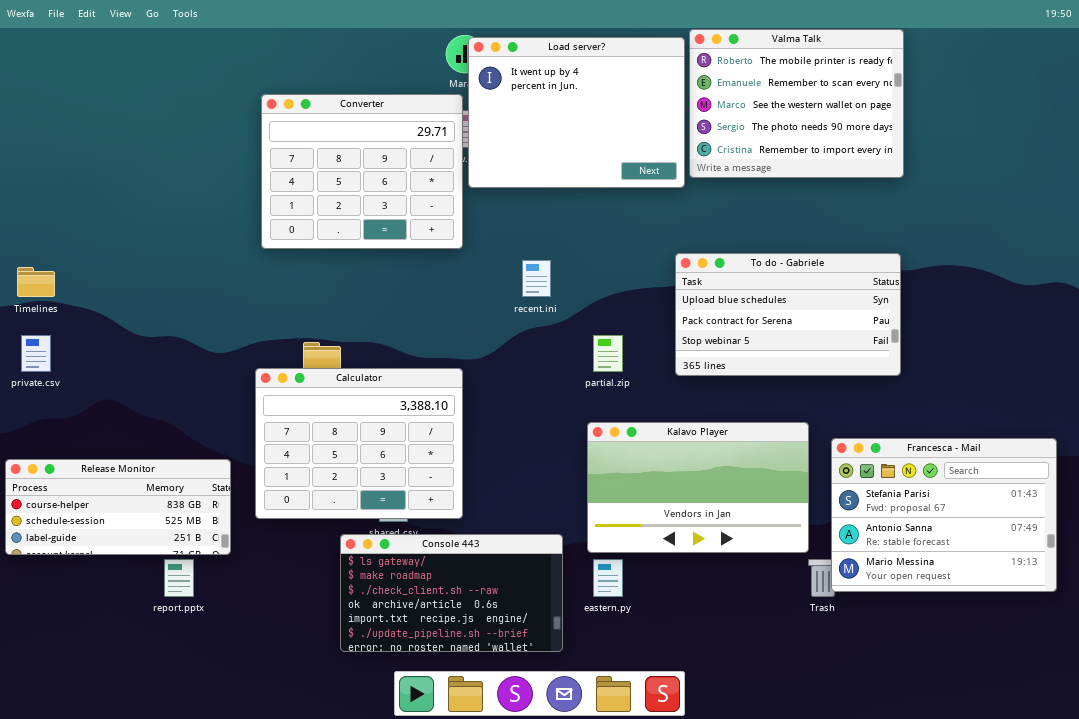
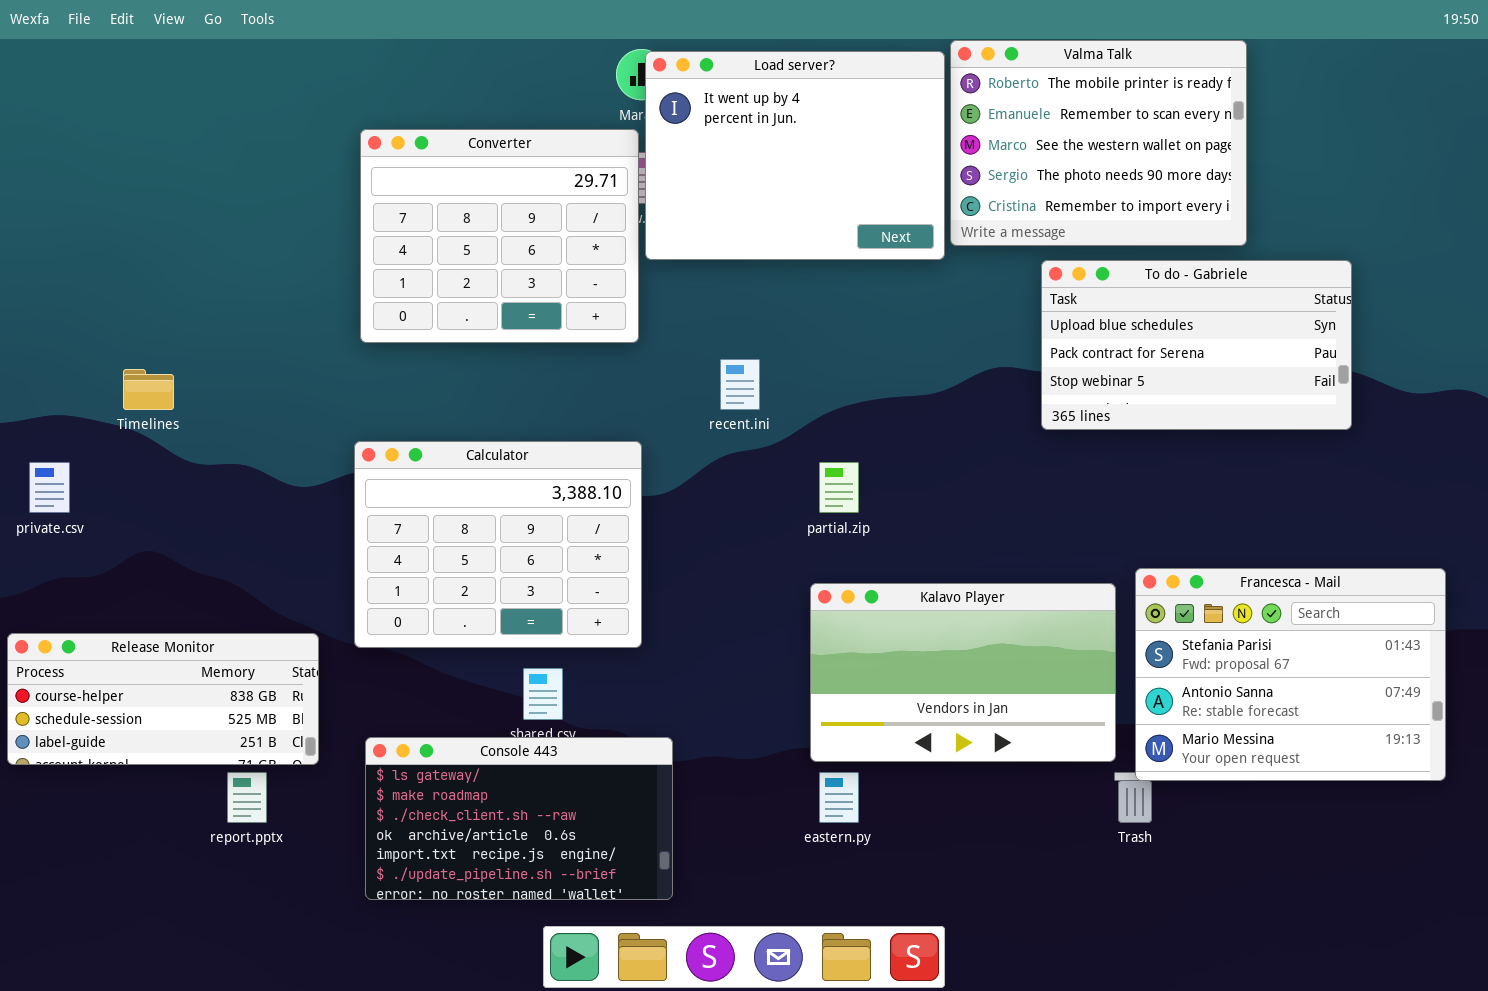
To do - Gabriele: [675,253,901,376] -> [1041,260,1352,430], moved
Timelines: [17,267,55,297] -> [123,369,174,410], moved
Calculator: [255,368,463,519] -> [354,441,642,648], moved
Francesca - Mail: [831,438,1057,592] -> [1135,568,1446,781], moved
Console 443: [340,534,563,652] -> [365,737,673,900], moved

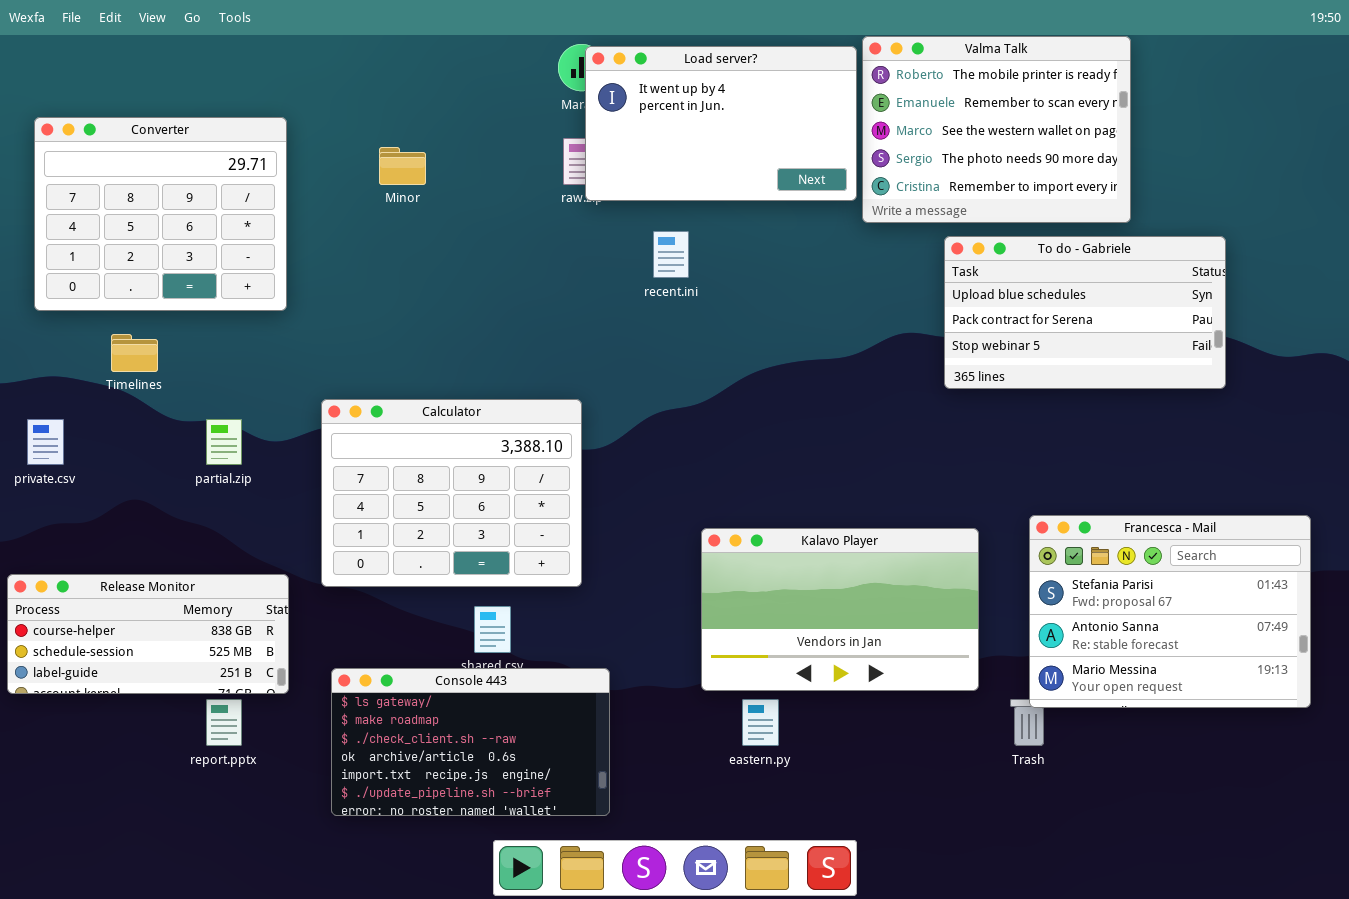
Load server?: [645,51,945,260] -> [585,46,857,201], resized
Converter: [360,129,639,343] -> [34,117,287,311], moved
recent.ini: [720,359,760,410] -> [653,231,689,278], moved
partial.zip: [819,462,859,513] -> [206,419,242,465], moved
Kalavo Player: [810,583,1116,762] -> [701,528,979,691], moved

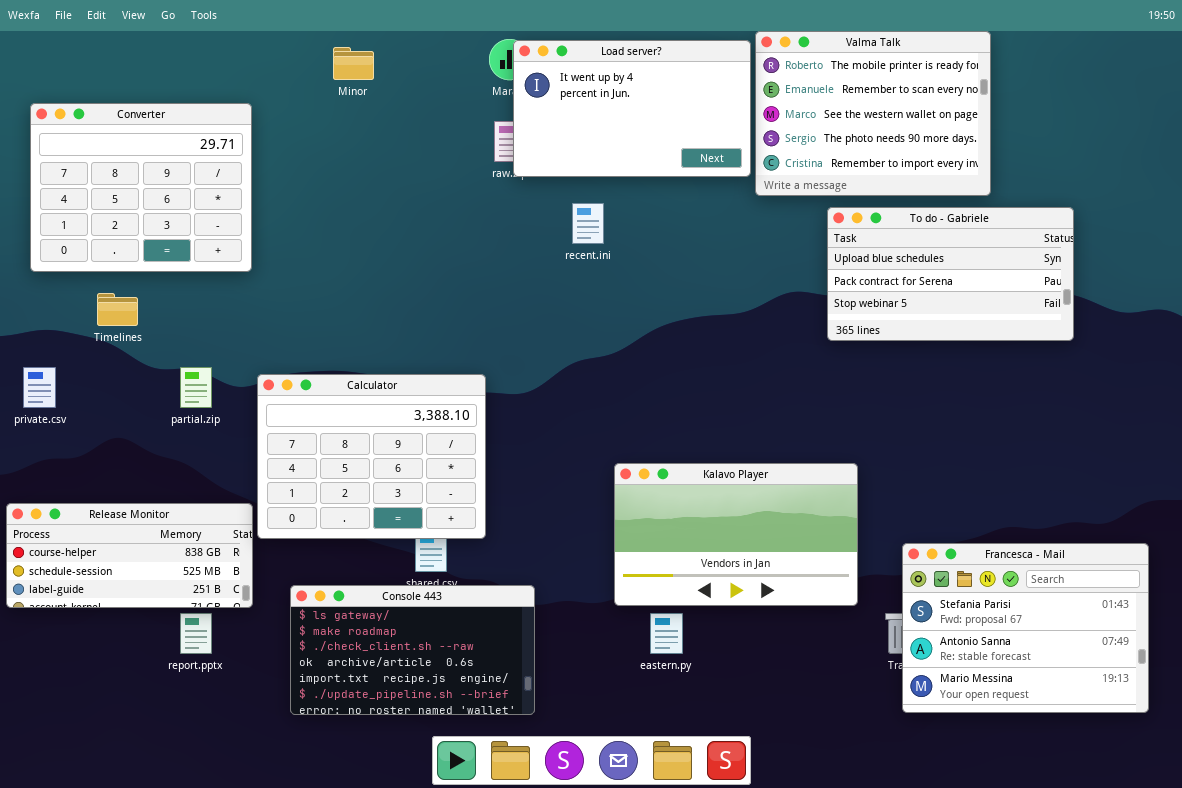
Minor: [379,147,426,185] -> [333,47,374,80], moved
Calculator: [321,399,582,587] -> [257,374,486,539], moved
Francesca - Mail: [1029,515,1311,708] -> [902,543,1149,713], moved

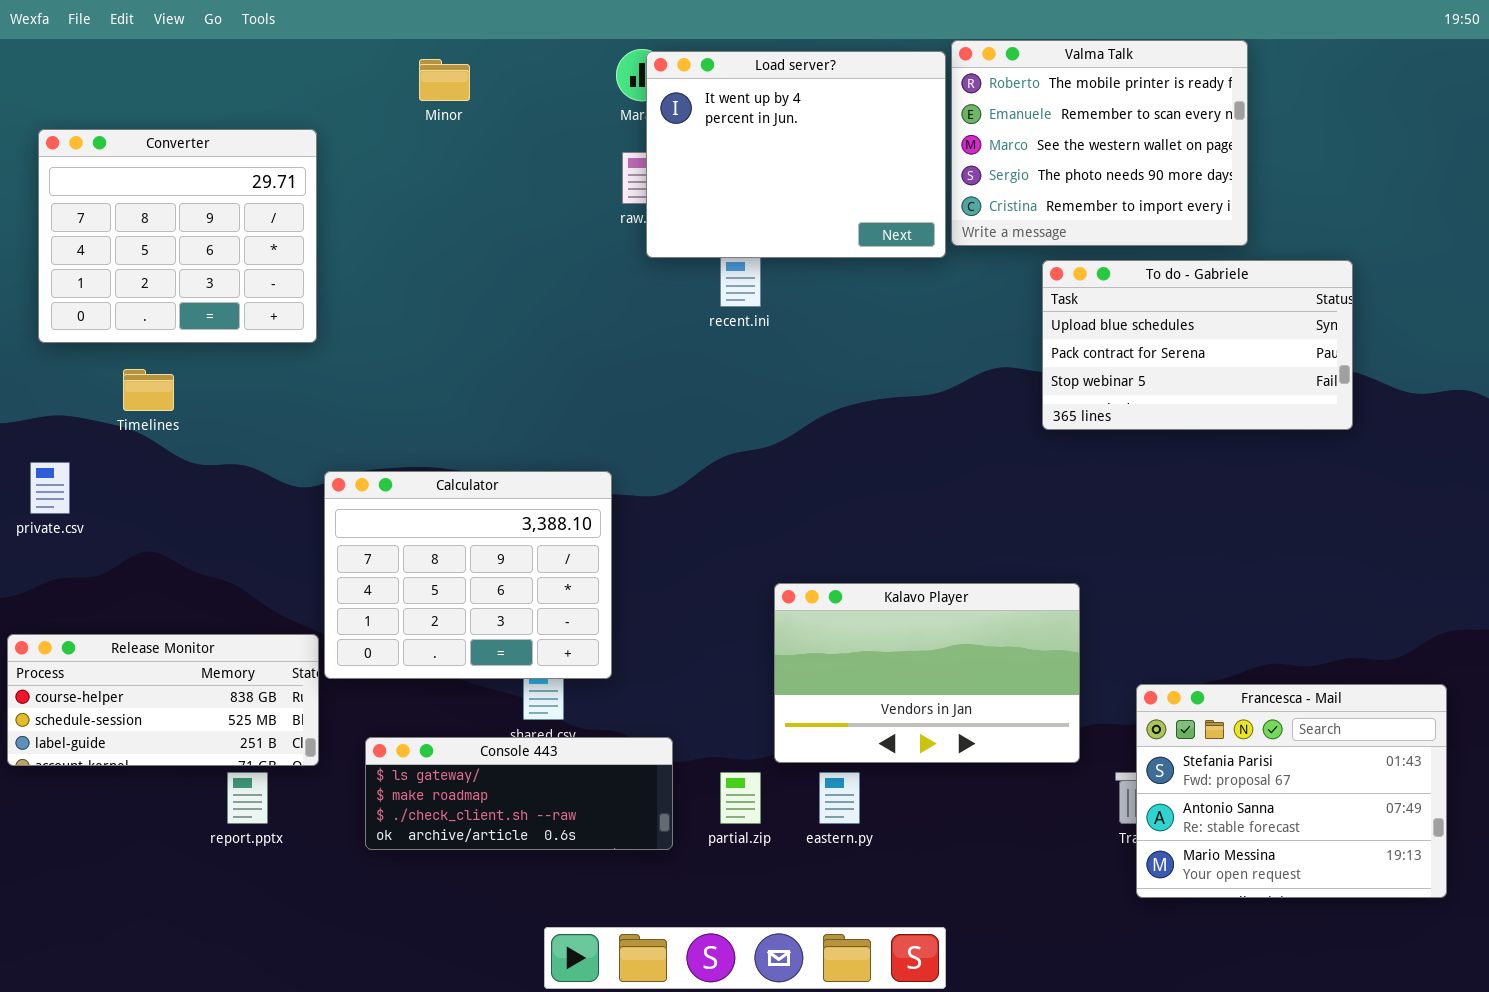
Load server?: [513,40,751,177] -> [646,51,946,258], resized
partial.zip: [180,367,212,408] -> [720,772,761,824], moved
Console 443: [290,585,535,715] -> [365,737,673,850], resized

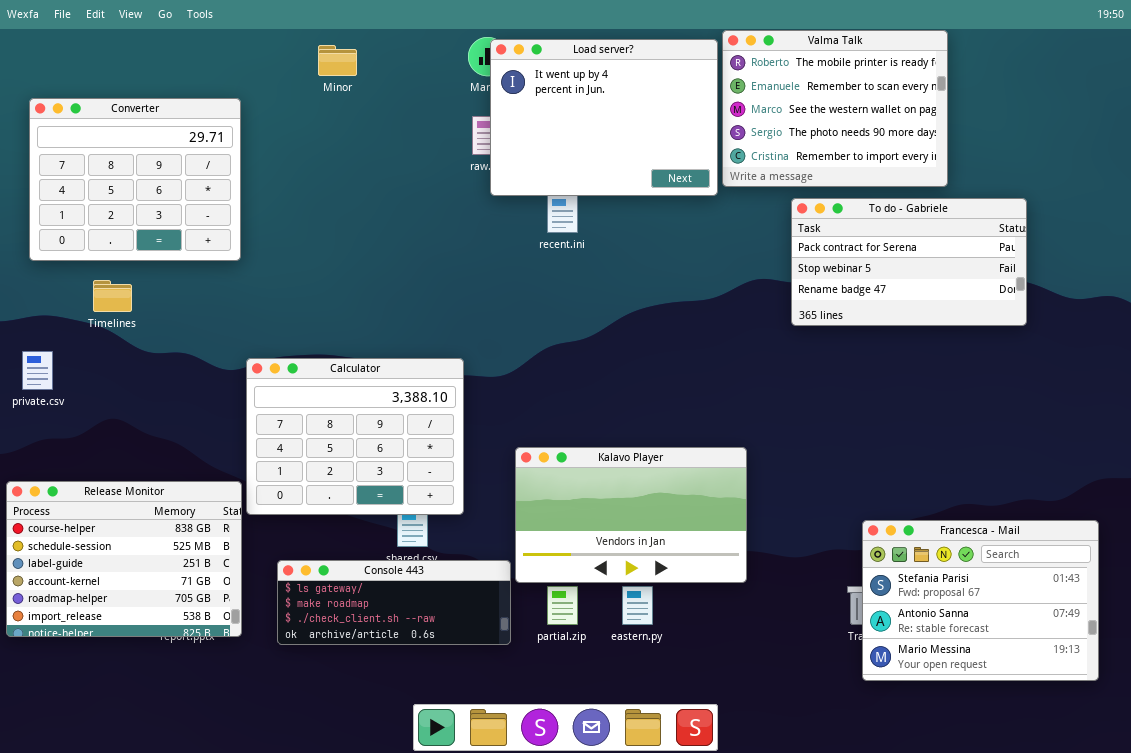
To do - Gabriele: [1042,260,1353,430] -> [791,198,1027,326], scrolled down 1 row
Kalavo Player: [774,583,1080,763] -> [515,447,747,583], moved
Release Monitor: [7,634,319,766] -> [6,481,242,637], resized

